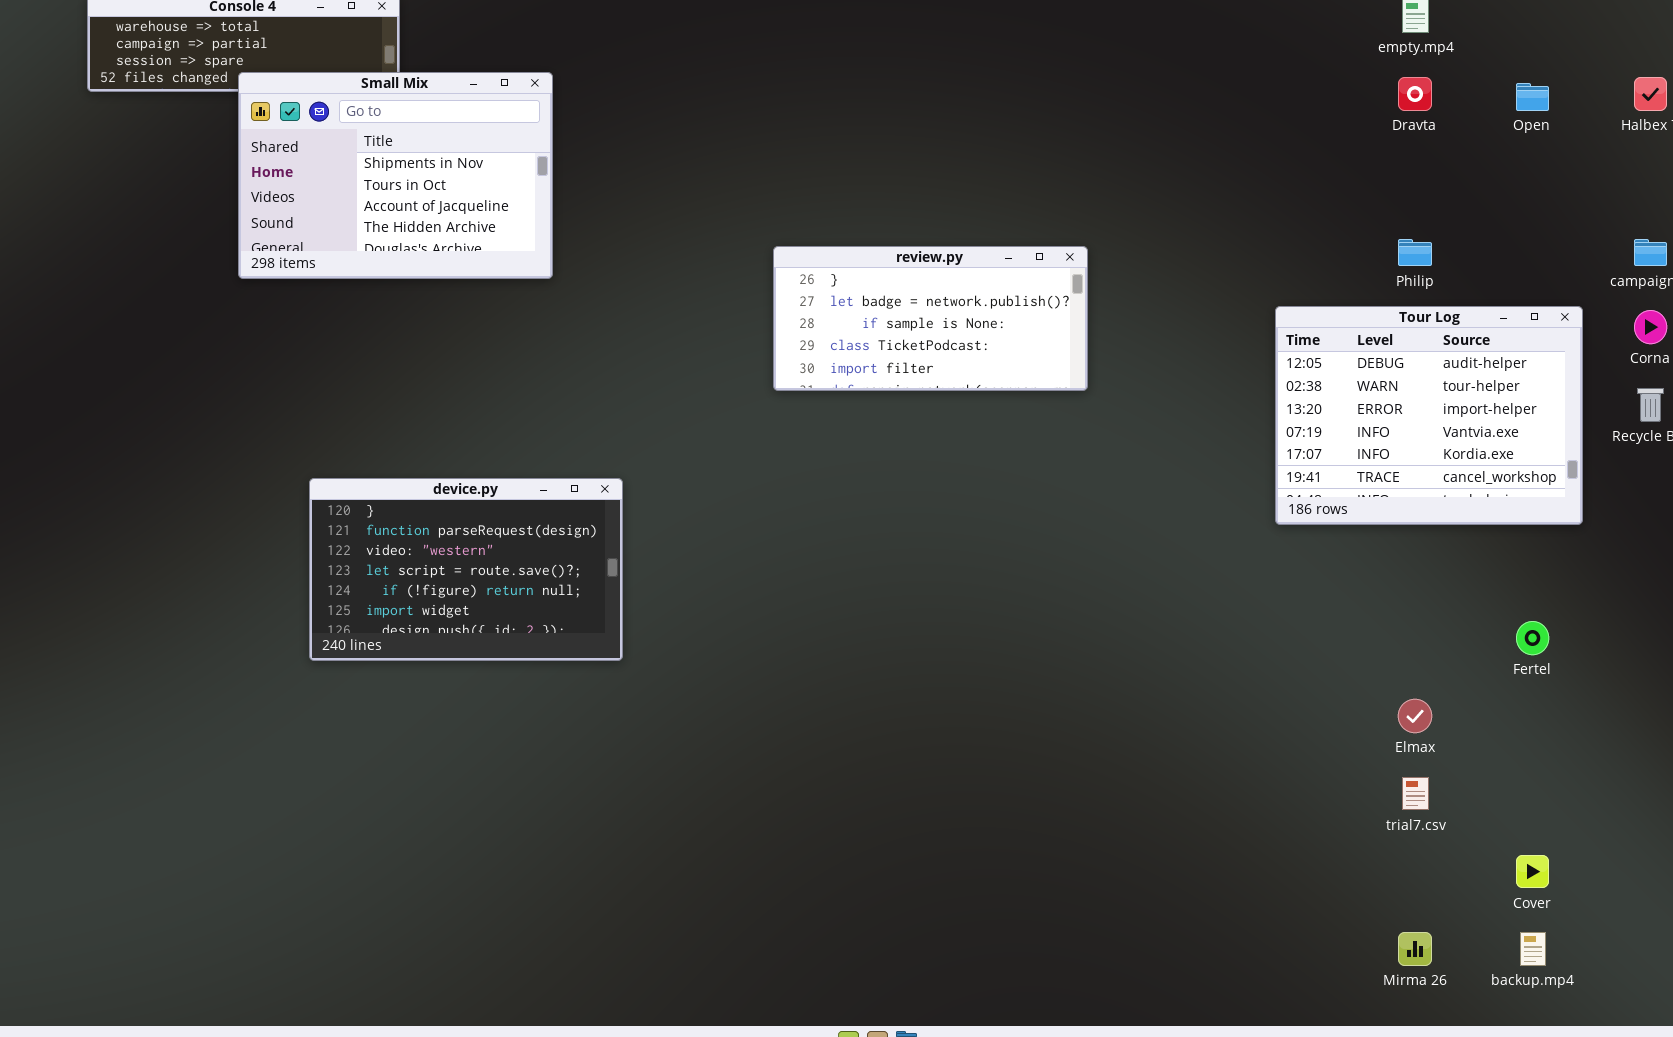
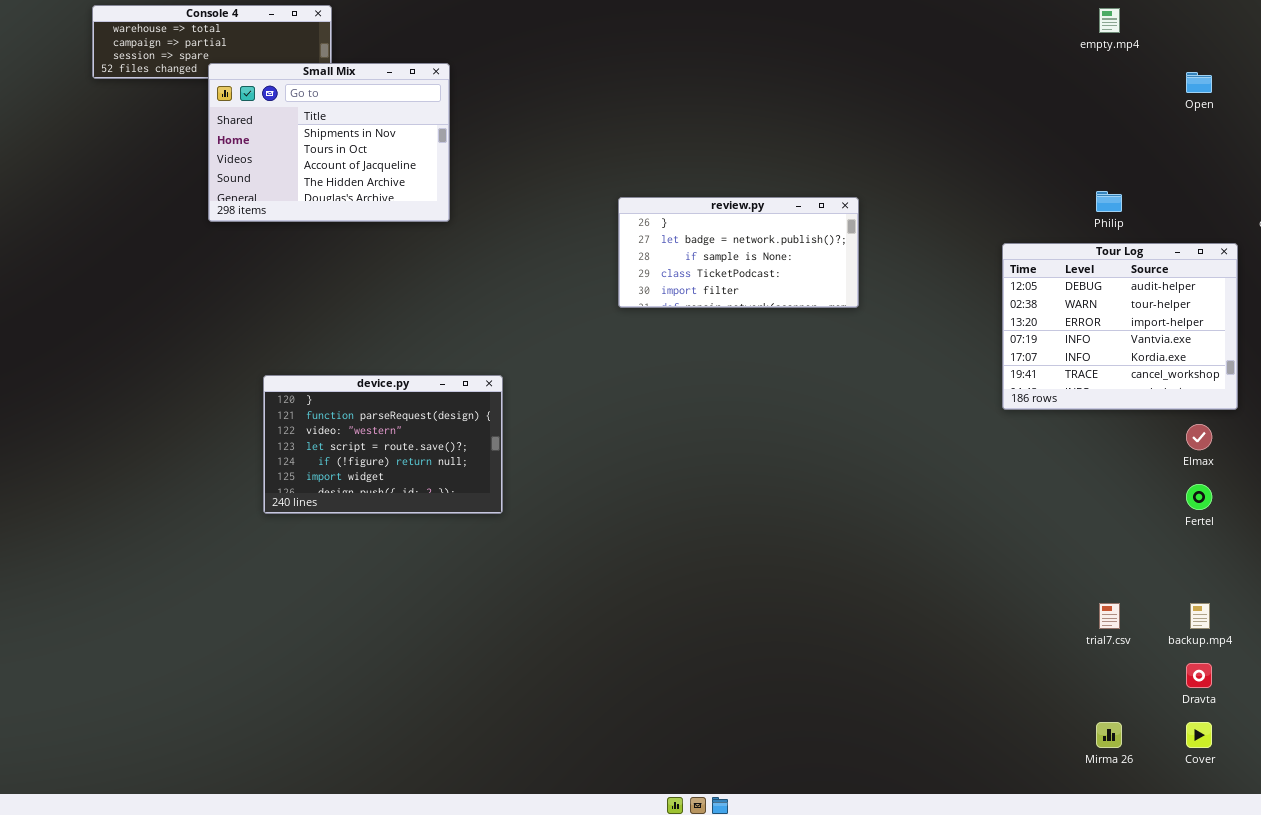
Dravta: [1398,77,1432,111] -> [1186,663,1212,688], moved
Elmax: [1398,699,1432,733] -> [1186,424,1212,450], moved
Cover: [1516,855,1549,888] -> [1186,722,1212,748], moved
backup.mp4: [1520,932,1546,966] -> [1190,603,1210,629], moved

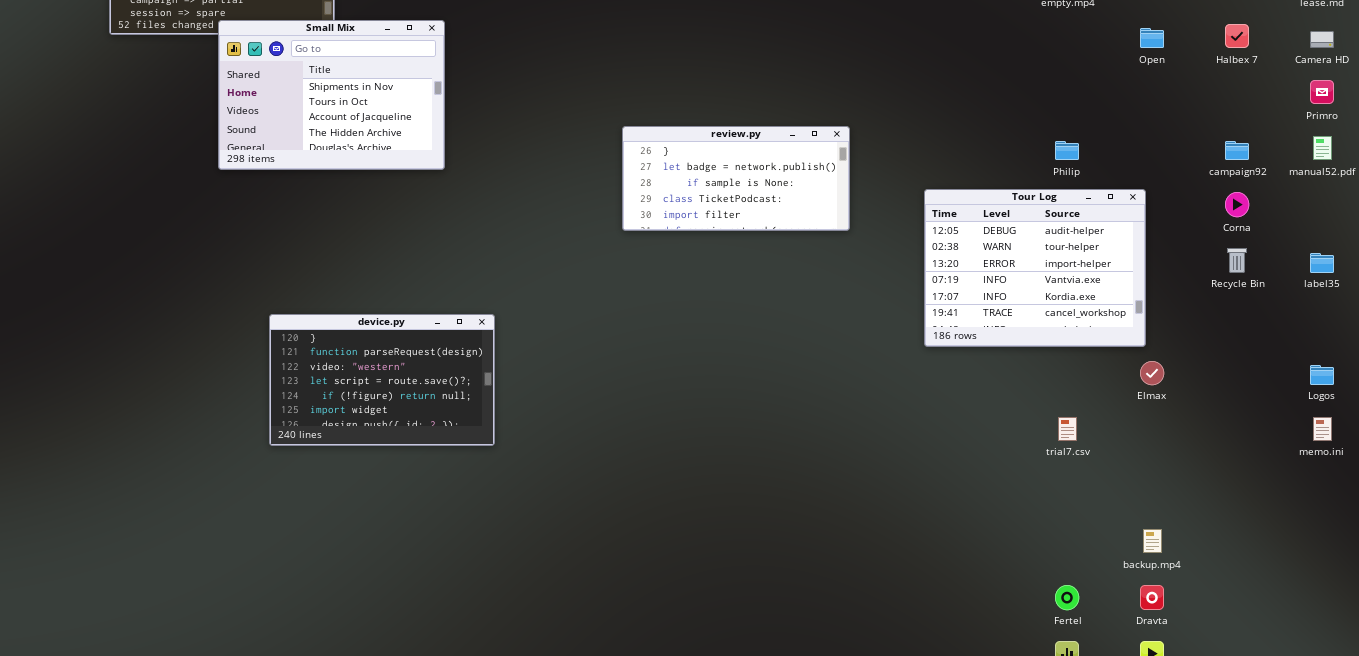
review.py: [618,197,859,308] -> [622,126,850,231], moved
Tour Log: [1002,243,1238,410] -> [924,189,1146,347], moved
Fertel: [1186,484,1212,510] -> [1055,585,1079,610], moved
trial7.csv: [1099,603,1120,629] -> [1058,417,1077,441], moved

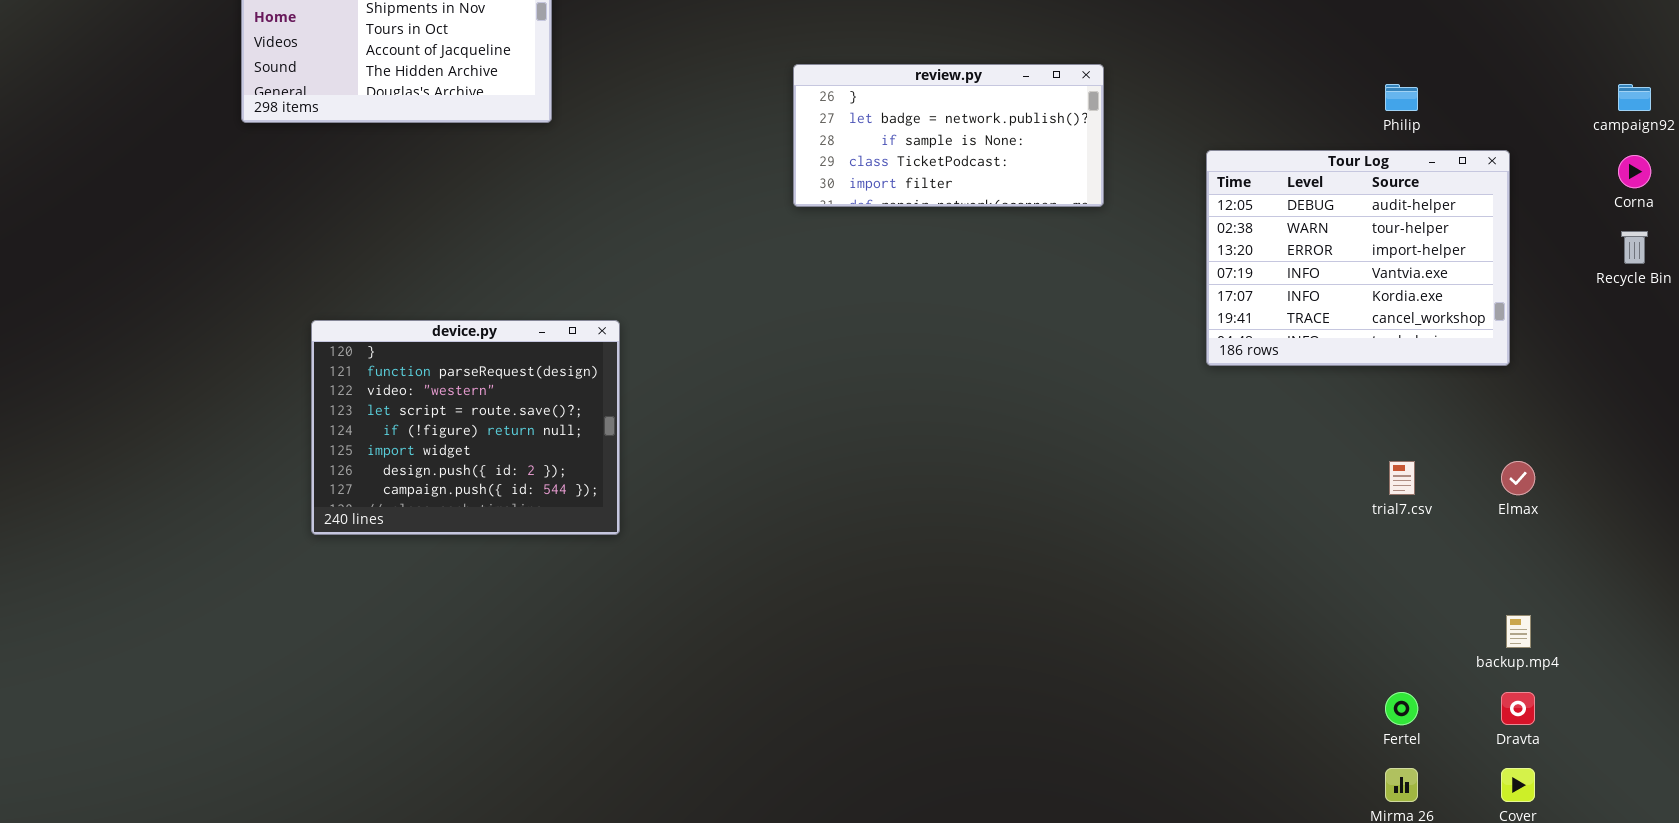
device.py: [269,314,495,446] -> [311,320,620,535], resized
Elmax: [1140,361,1164,385] -> [1501,461,1535,495], moved

